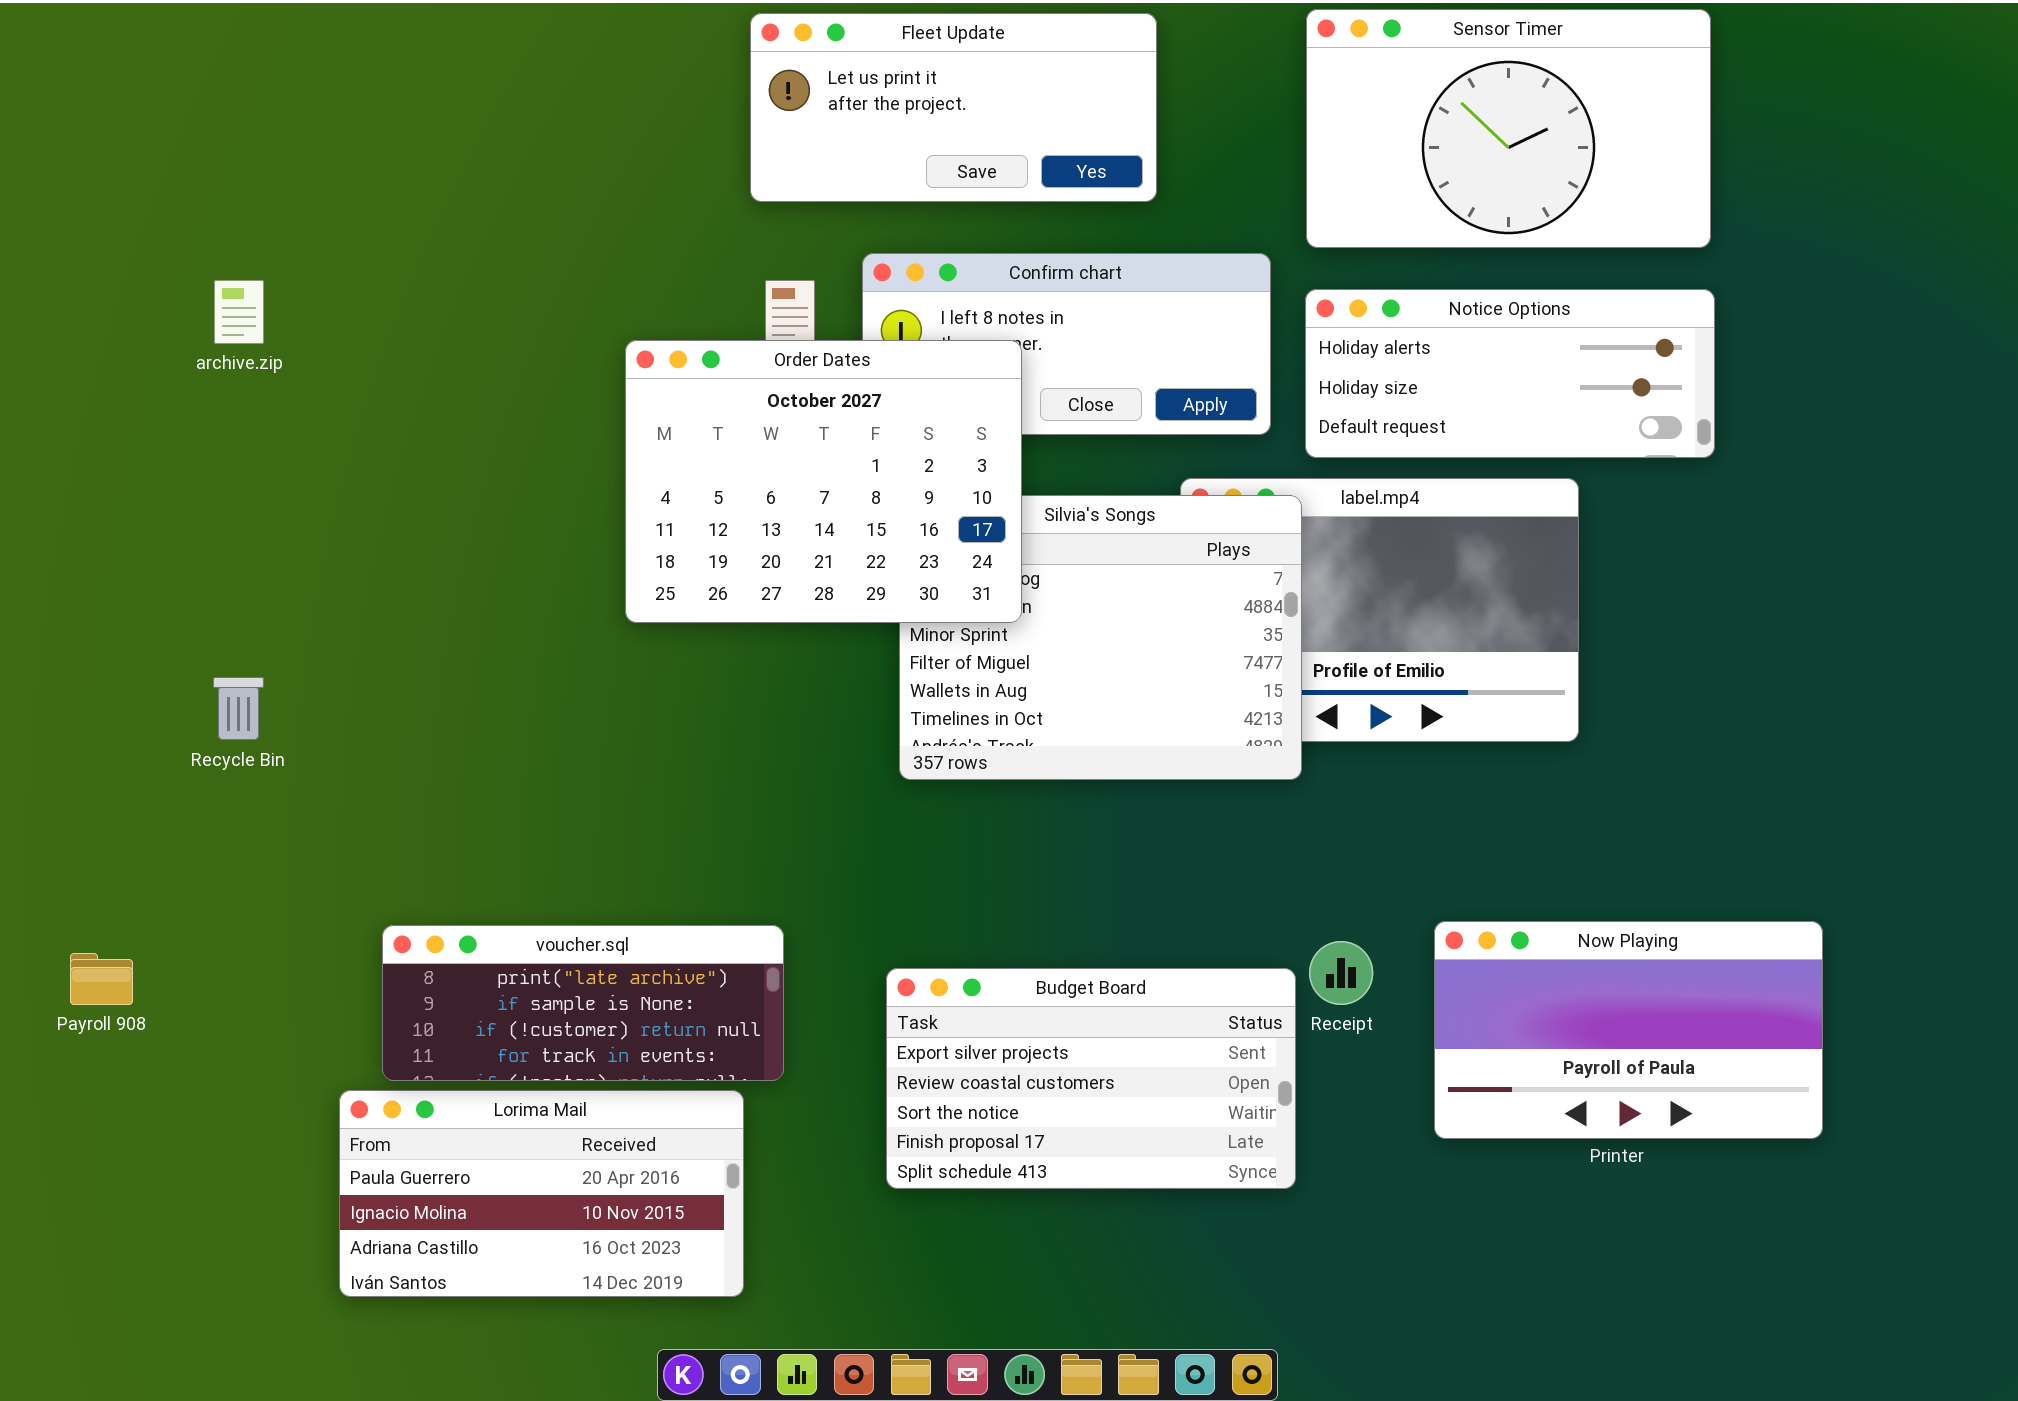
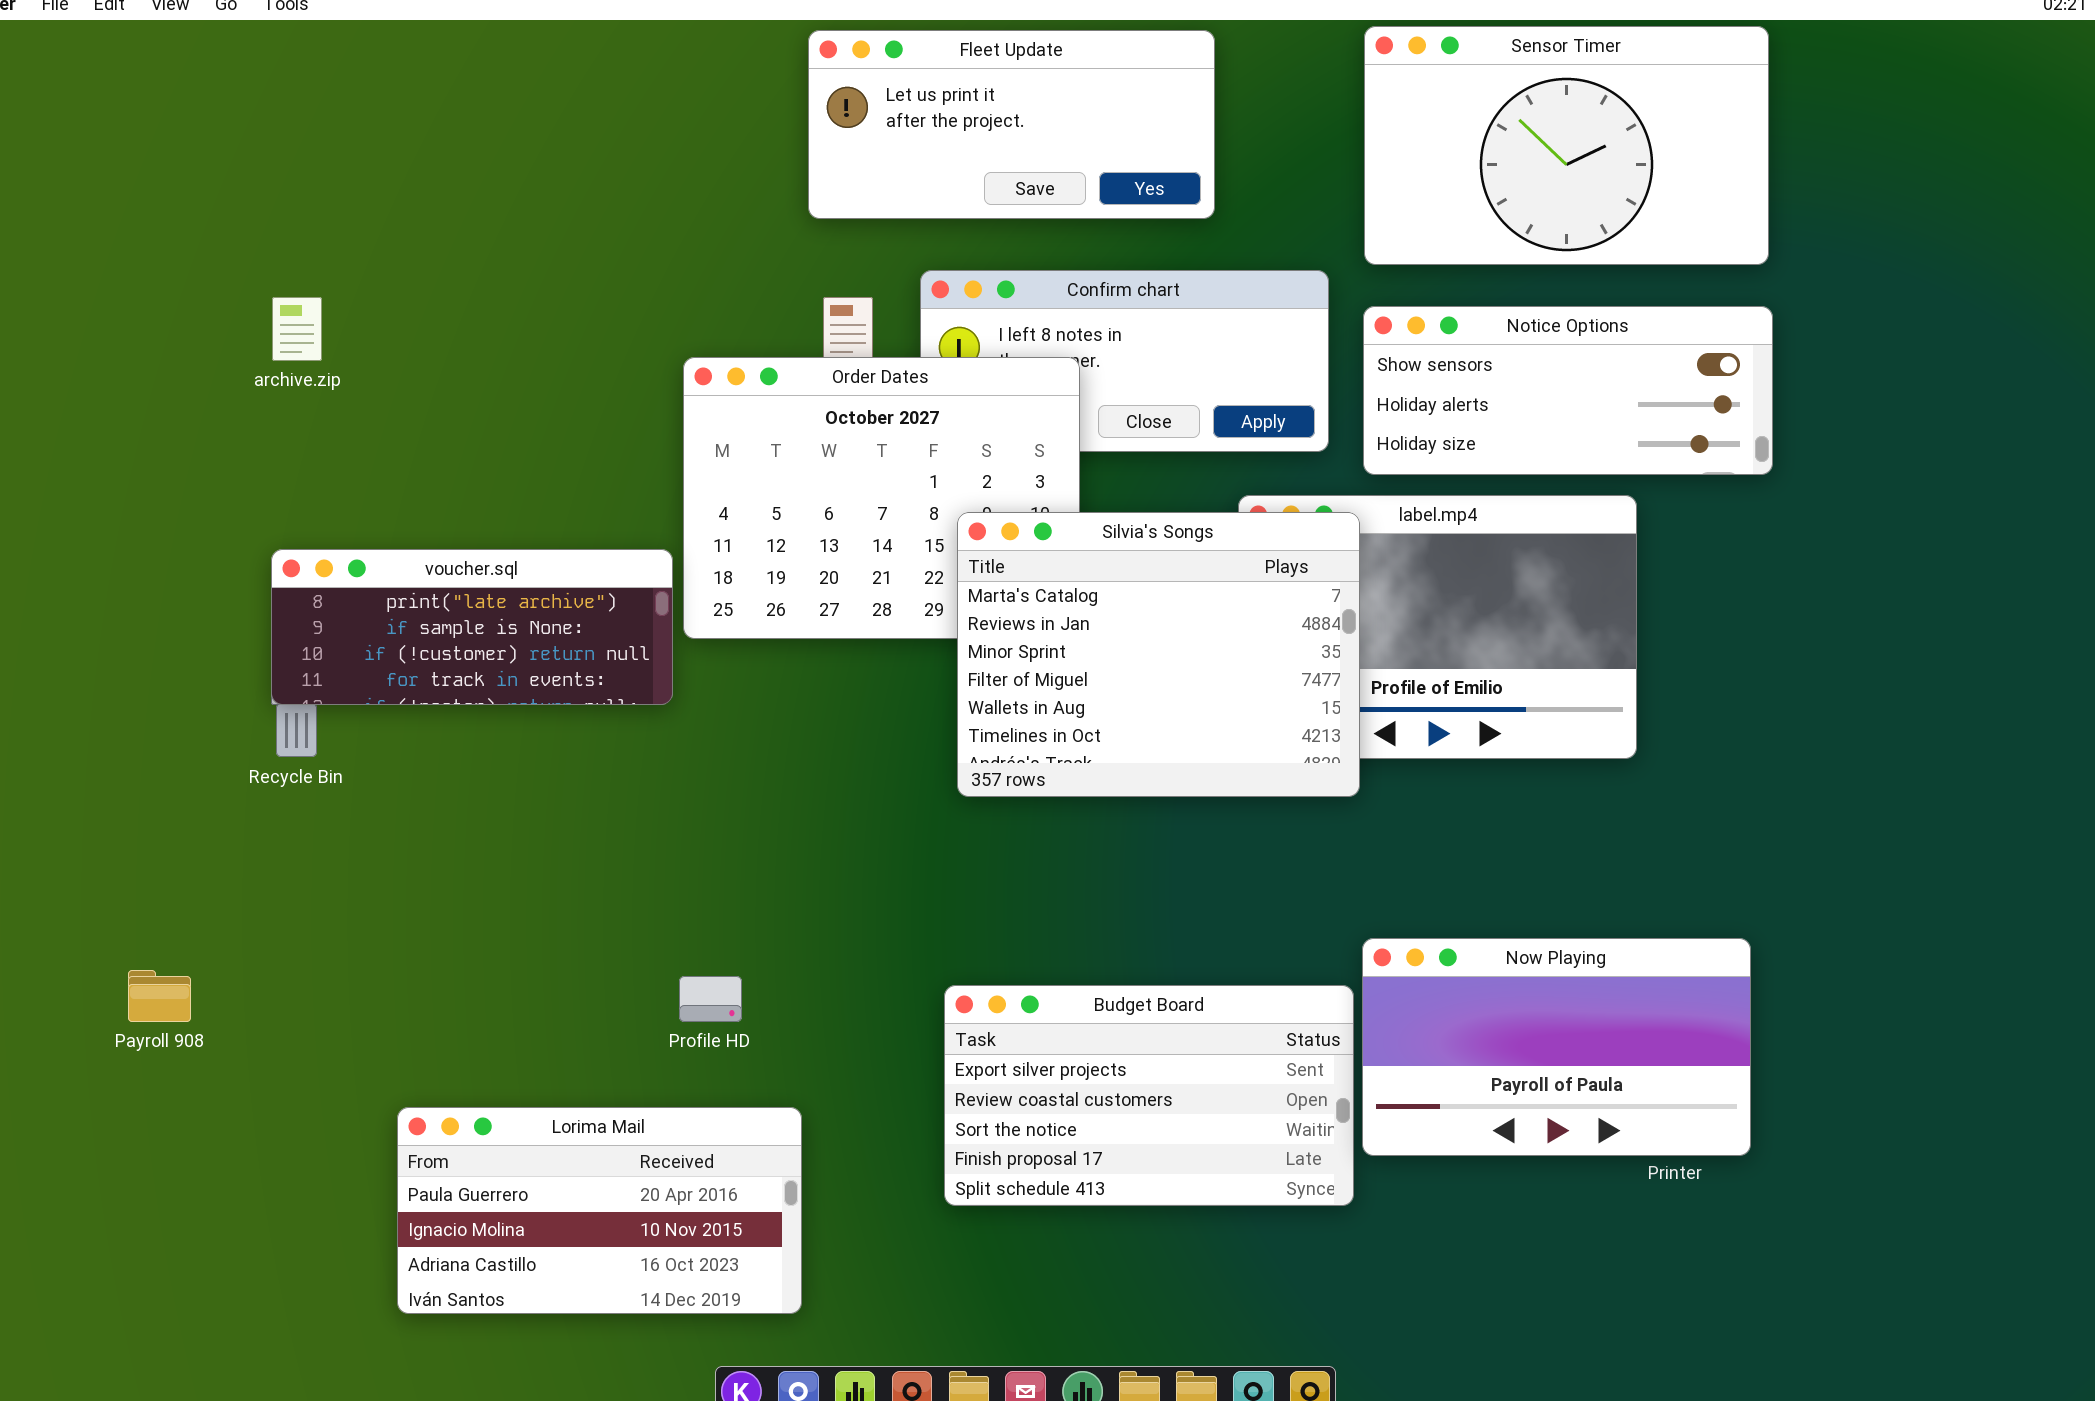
Notice Options: [1305,289,1715,458] -> [1363,306,1773,475], scrolled up 1 row
Silvia's Songs: [899,495,1302,780] -> [957,512,1360,797], raised
Now Playing: [1434,921,1823,1139] -> [1362,938,1751,1156], moved
voucher.sql: [382,925,784,1081] -> [271,549,673,705], moved

